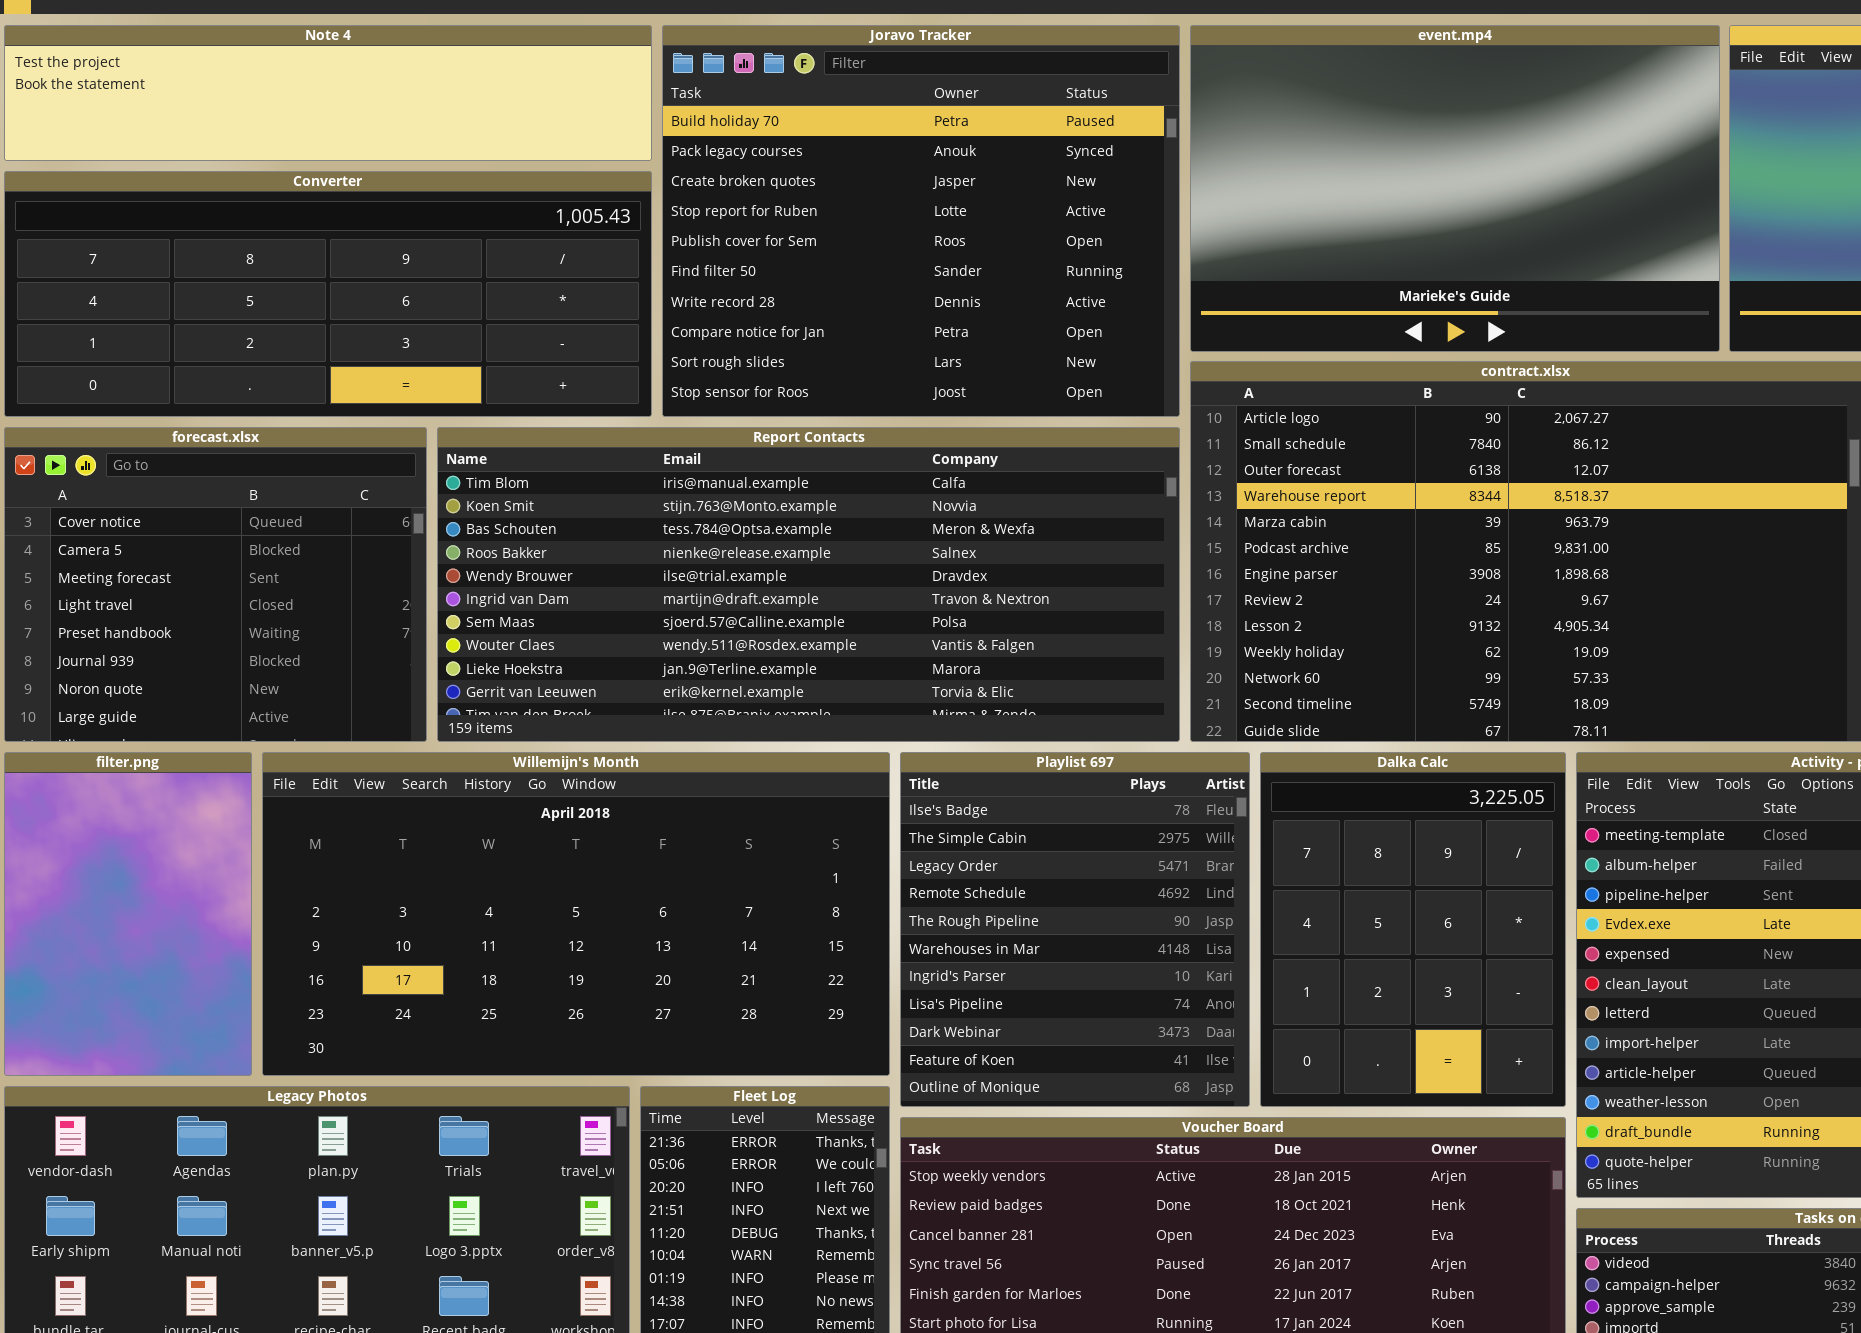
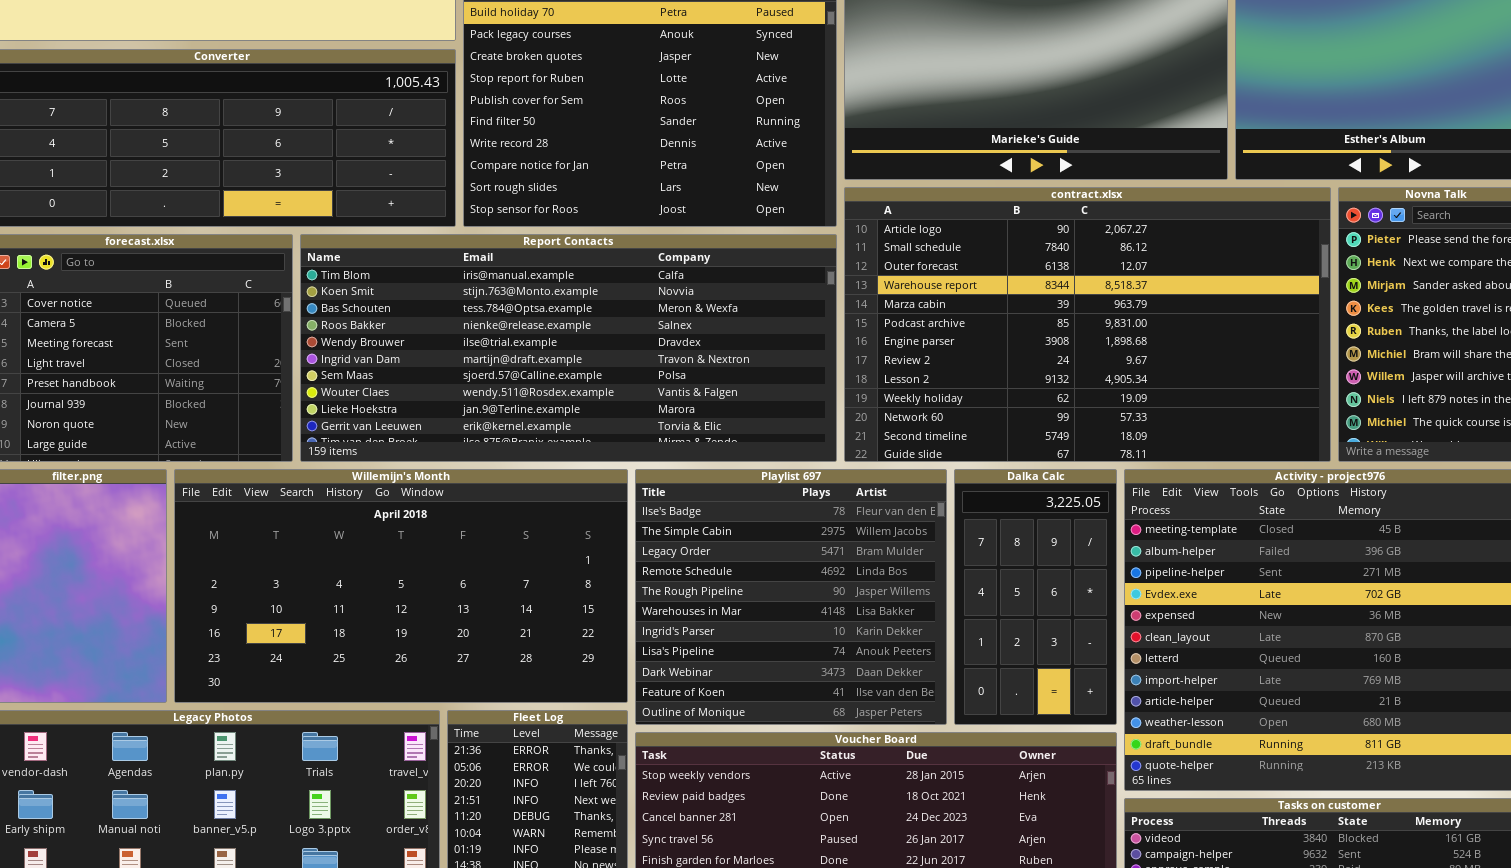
Playlist 697: [900,752,1250,1107] -> [635,469,947,725], resized
Dalka Calc: [1260,752,1566,1107] -> [954,469,1117,725], resized

